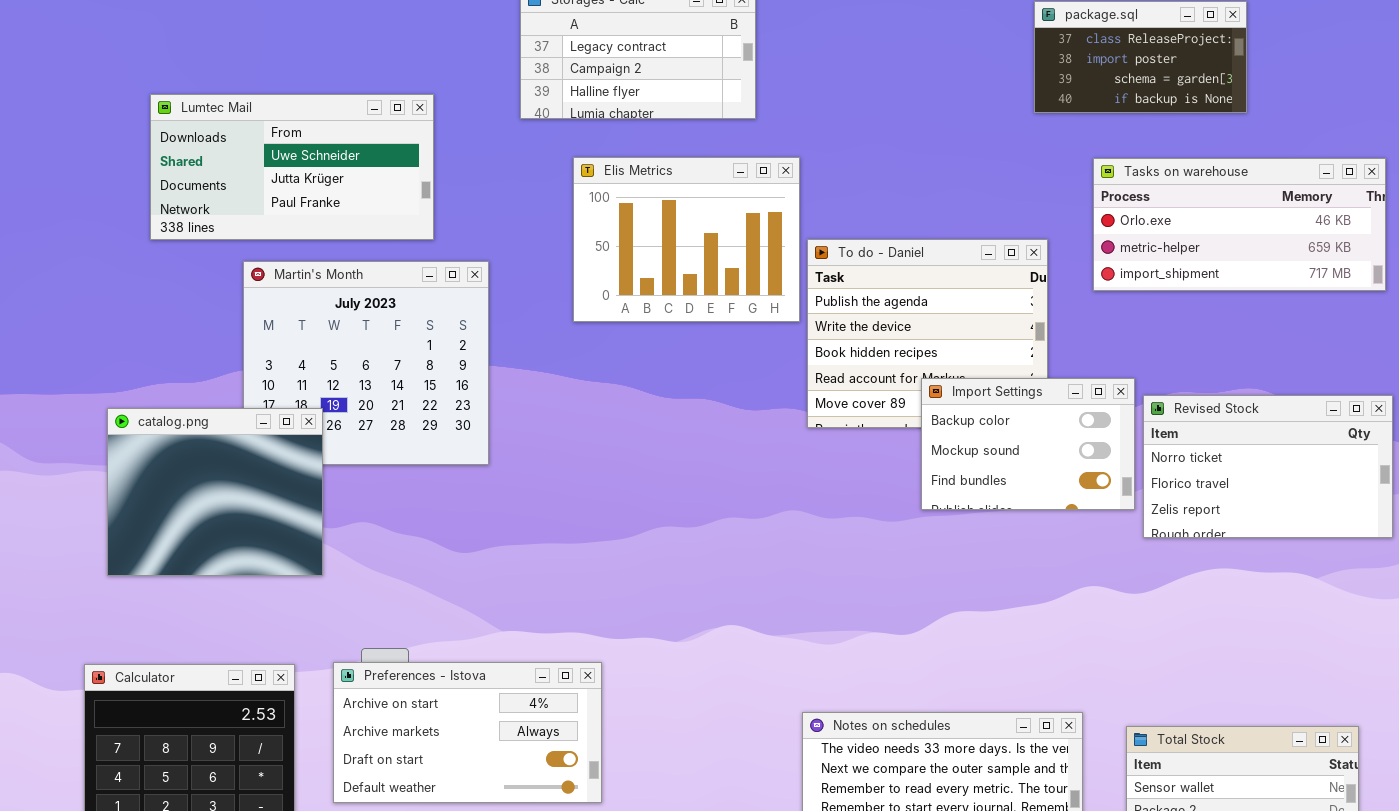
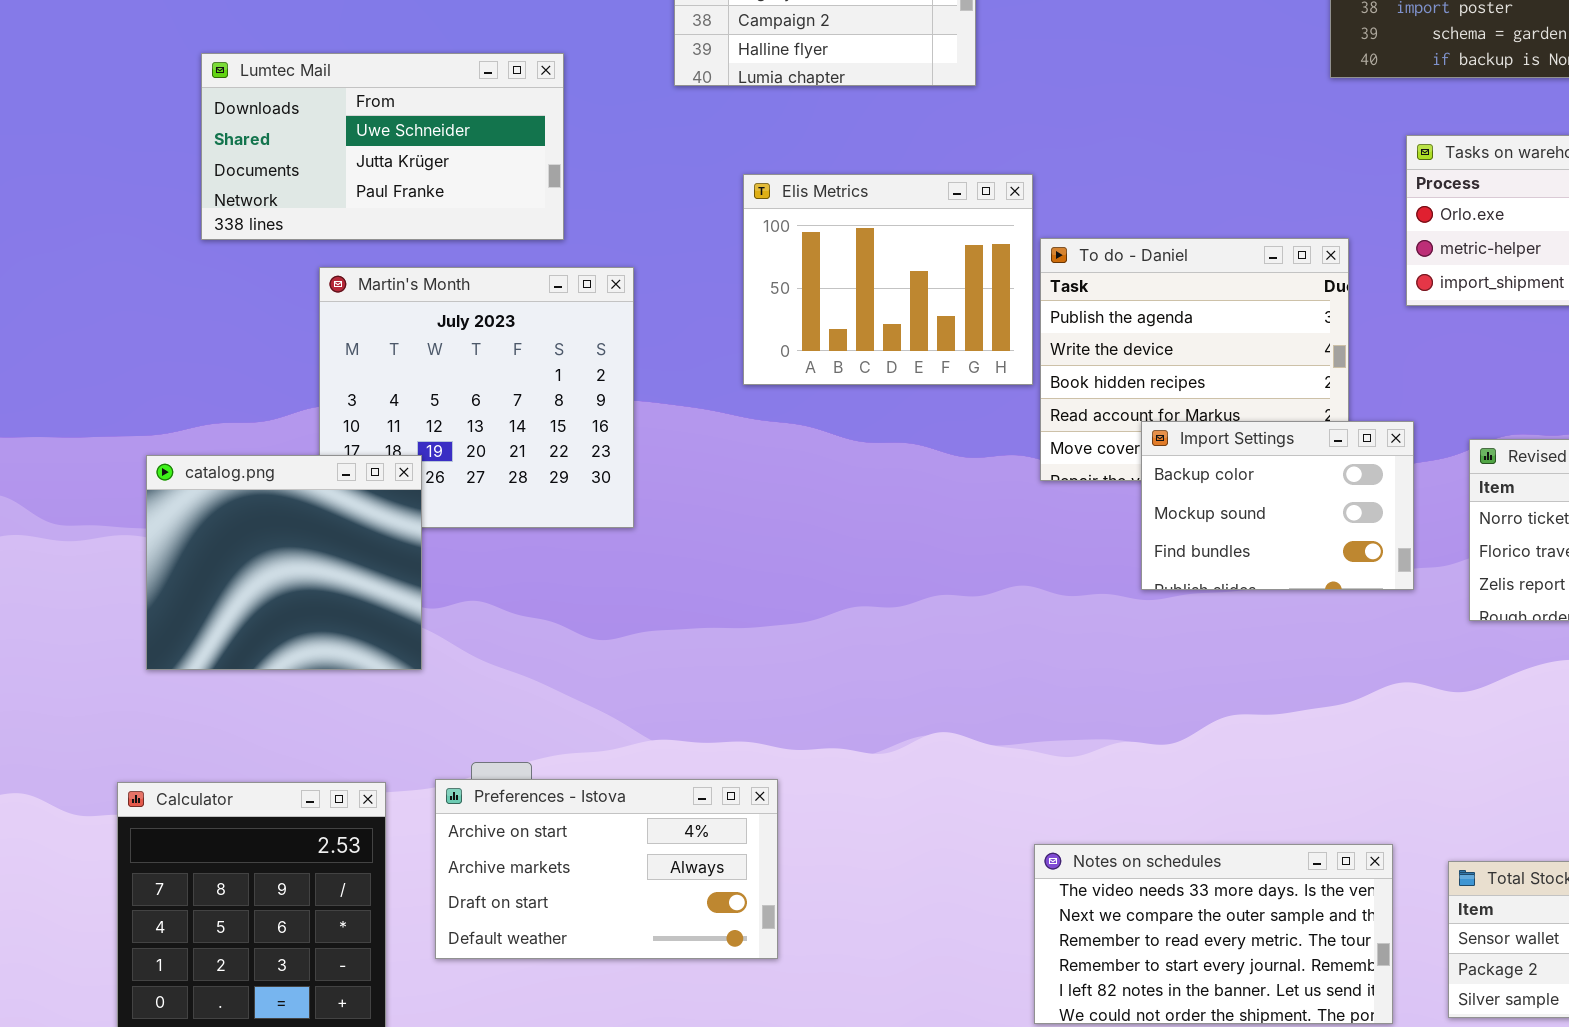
Elis Metrics: [573,157,800,322] -> [743,174,1033,385], moved
Import Settings: [921,378,1135,510] -> [1141,421,1414,590], moved

